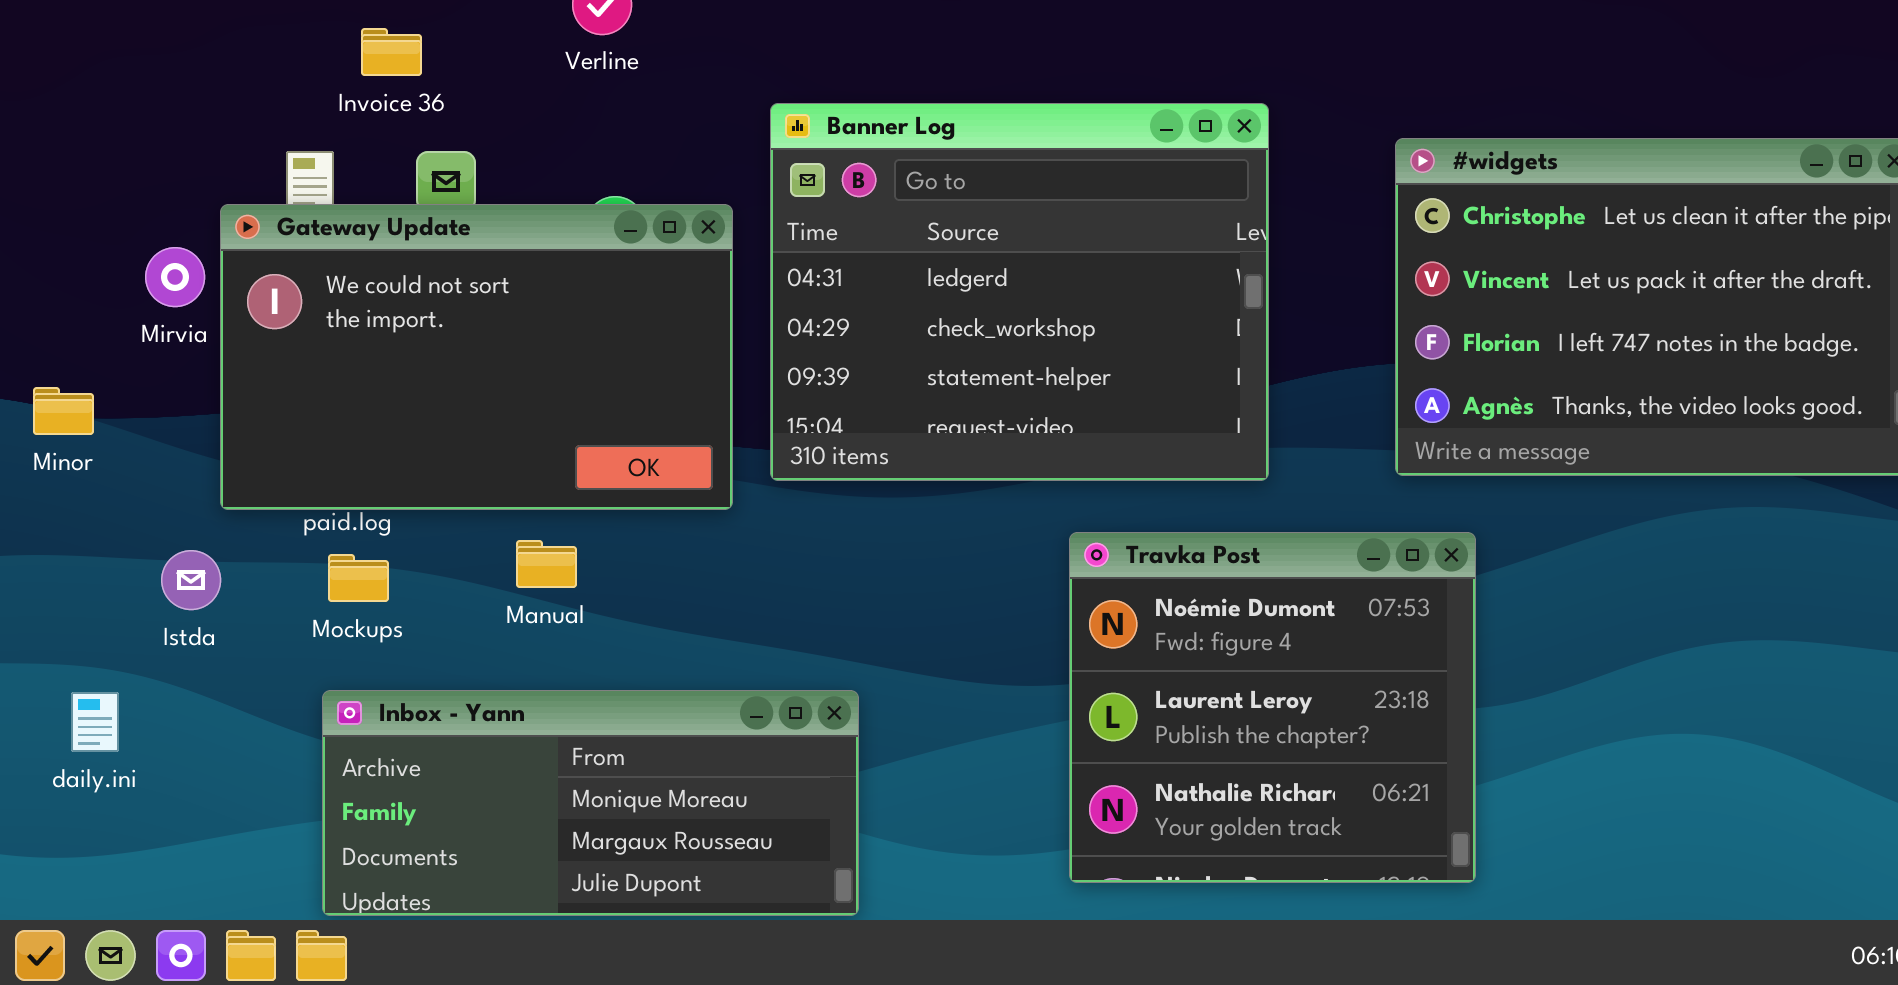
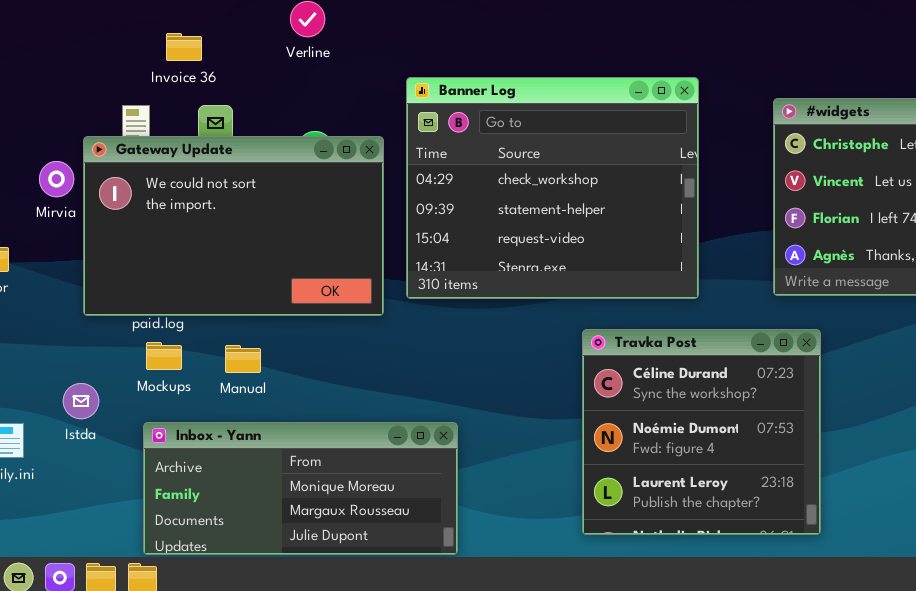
Banner Log: [770,103,1269,481] -> [406,77,699,299], scrolled down 1 row
Travka Post: [1069,532,1476,883] -> [582,329,821,535], scrolled up 1 row
Manual: [516,540,577,588] -> [225,345,261,373], moved
Istda: [161,550,221,610] -> [63,383,99,419], moved

